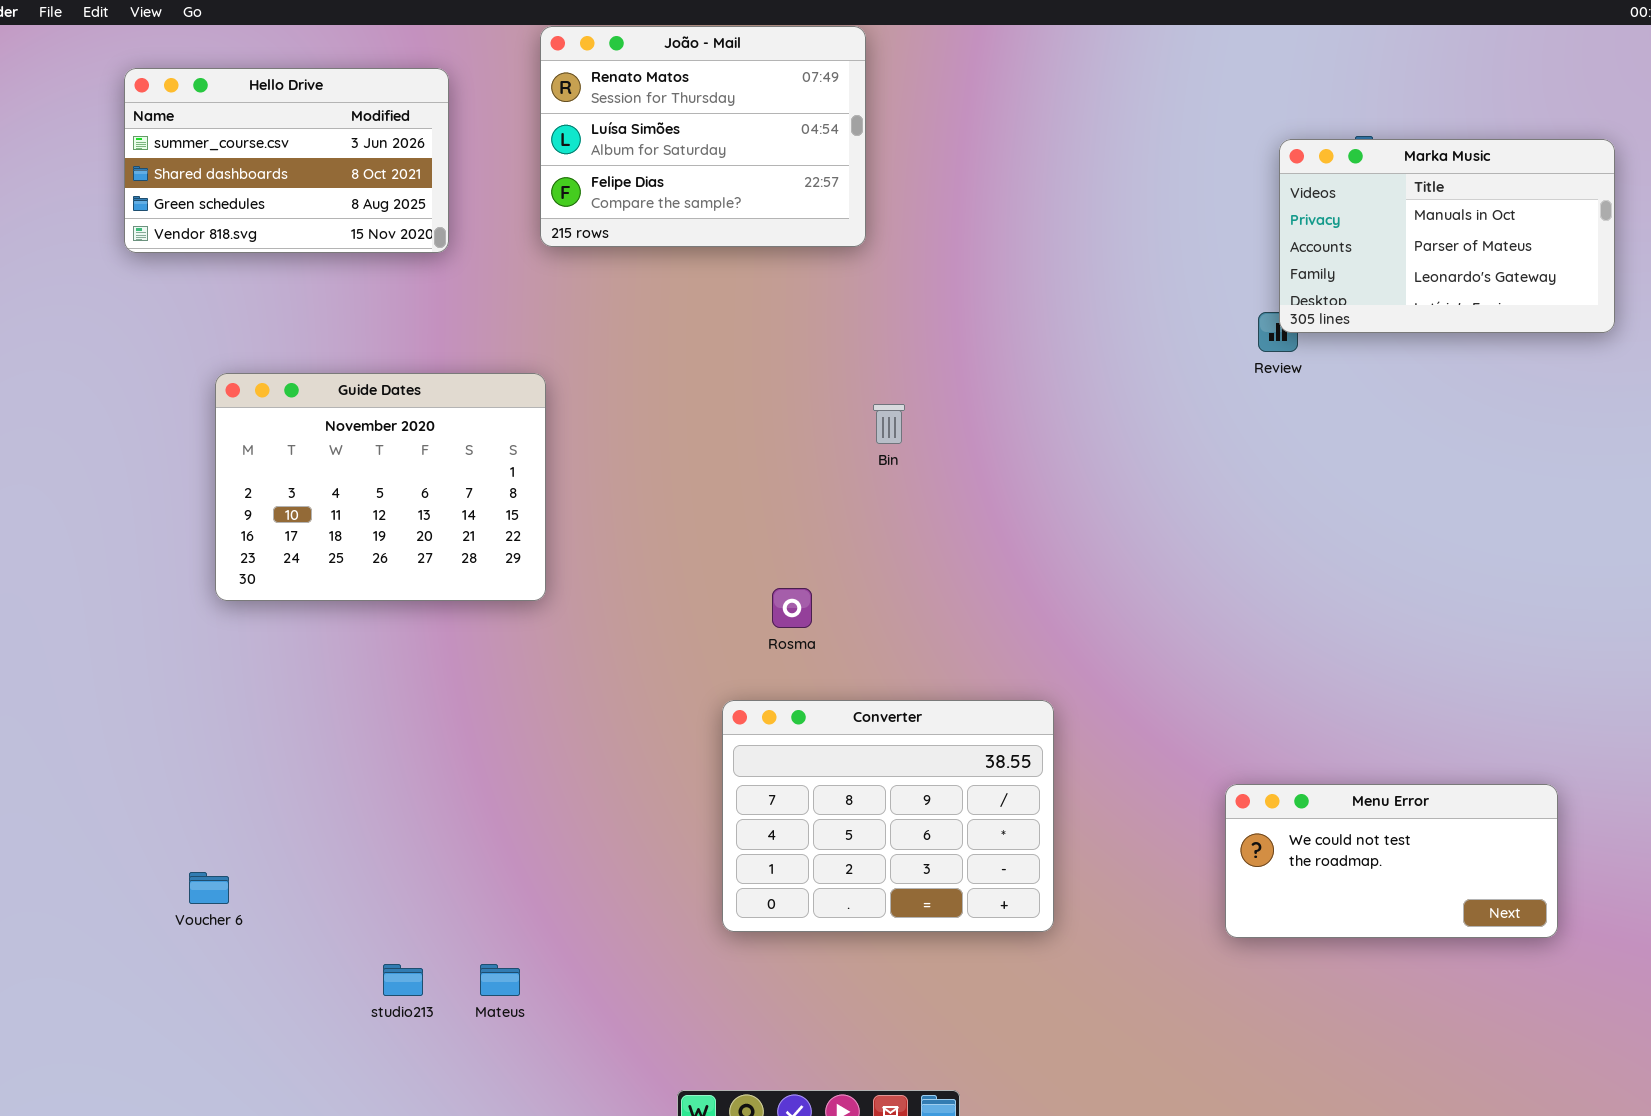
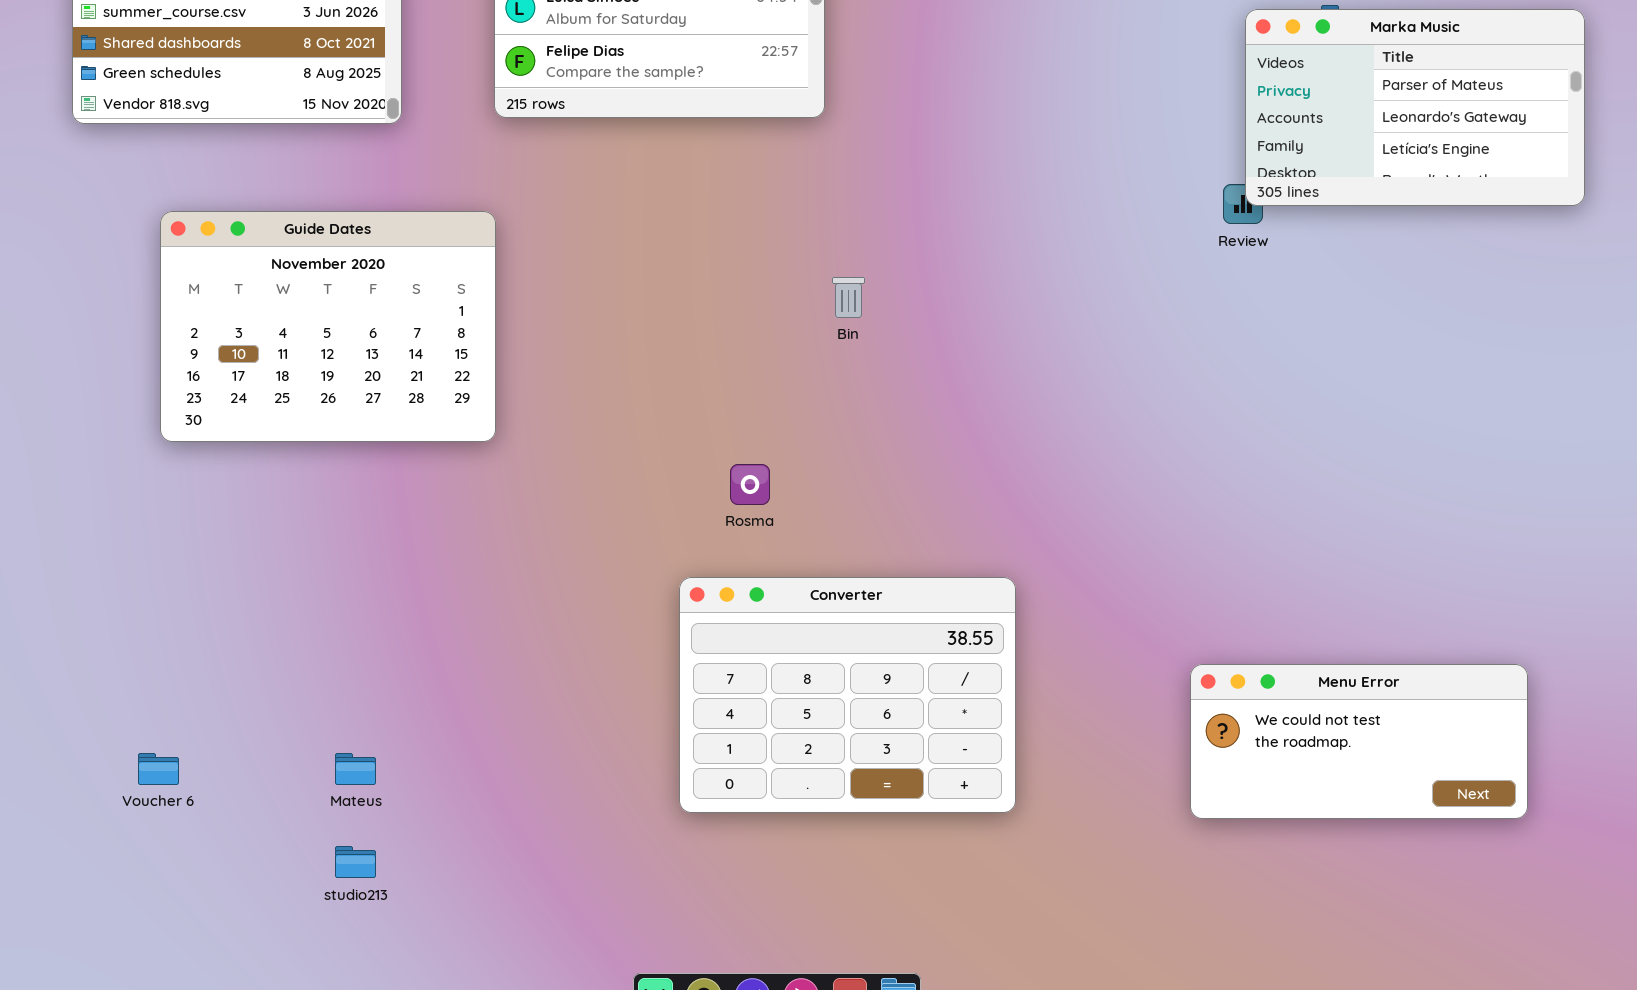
Marka Music: [1279,139,1615,333] -> [1245,9,1585,206], scrolled down 1 row
Guide Dates: [215,373,546,601] -> [160,211,496,442], moved
Mateus: [480,964,520,996] -> [335,753,376,785], moved

